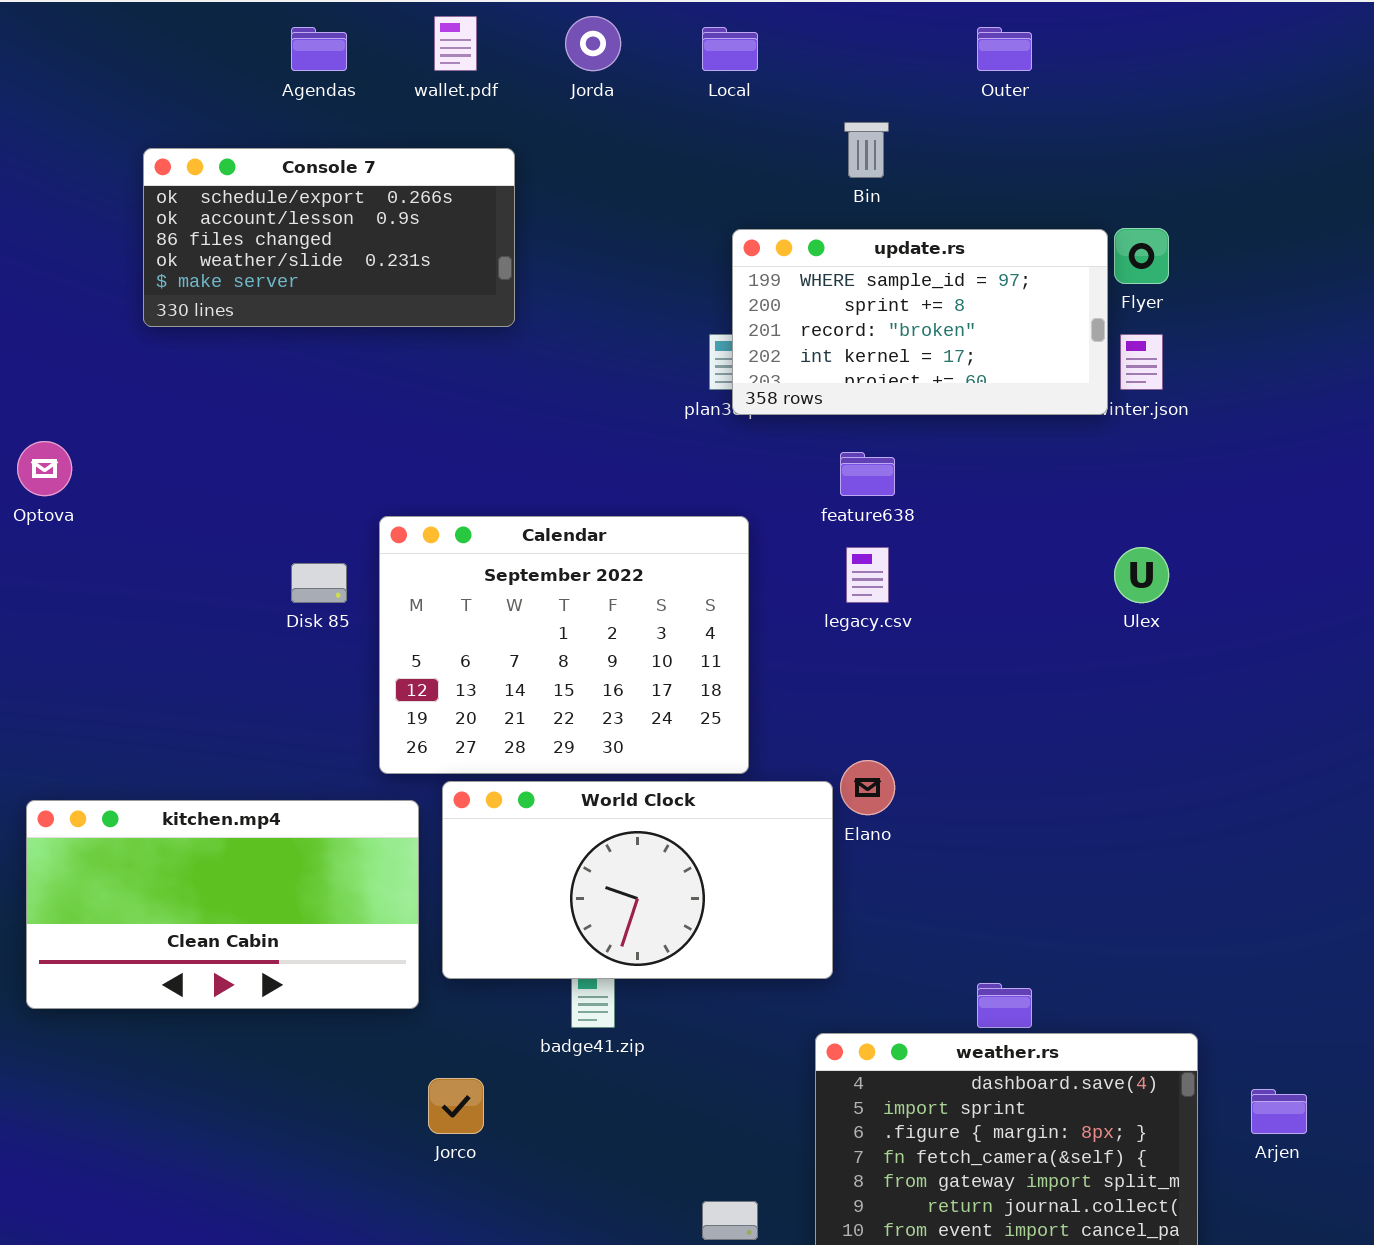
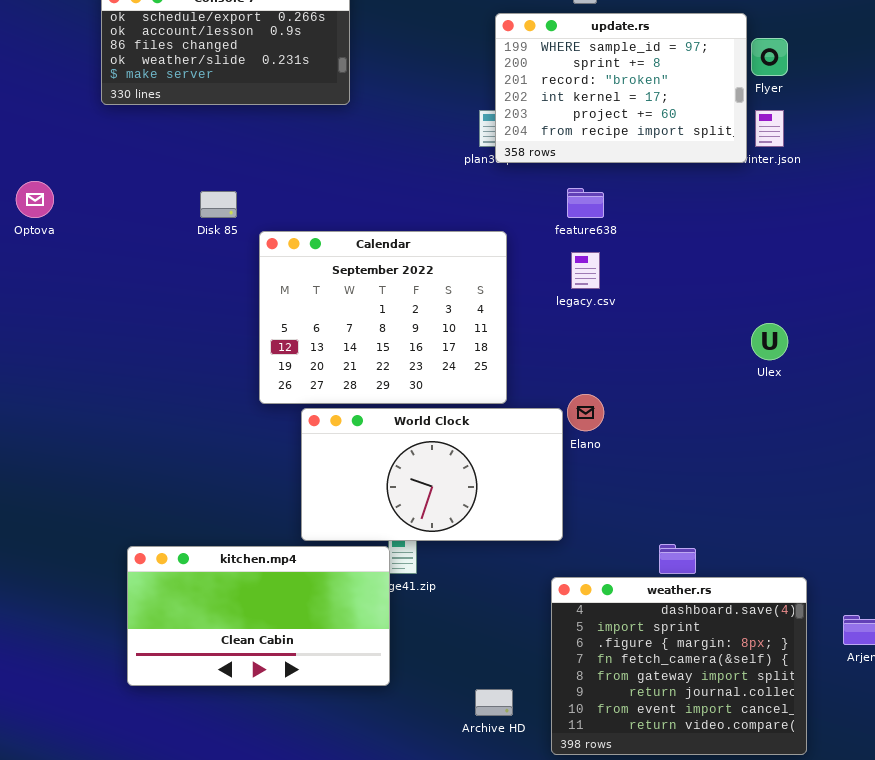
update.rs: [732,229,1108,415] -> [495,13,747,163], resized
Ulex: [1114,547,1169,603] -> [751,323,788,360], moved
Disk 85: [291,563,347,603] -> [200,191,237,218], moved
kitchen.mp4: [26,800,419,1009] -> [127,546,390,686], moved

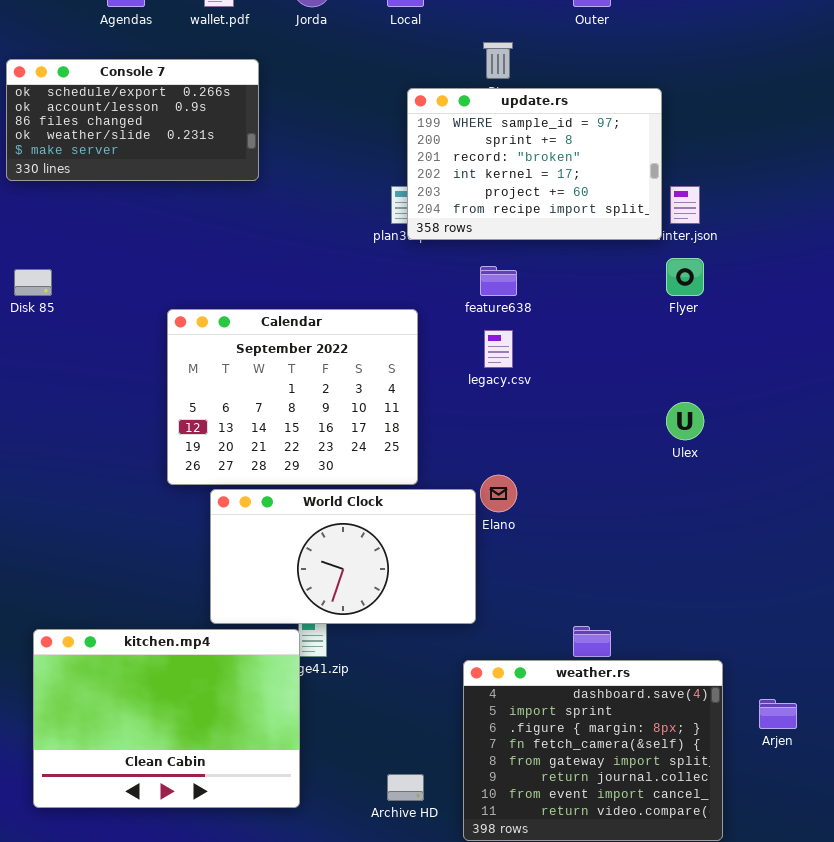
Flyer: [751,38,788,76] -> [666,258,704,296], moved
Disk 85: [200,191,237,218] -> [14,269,52,296], moved
kitchen.mp4: [127,546,390,686] -> [33,629,300,808], resized

